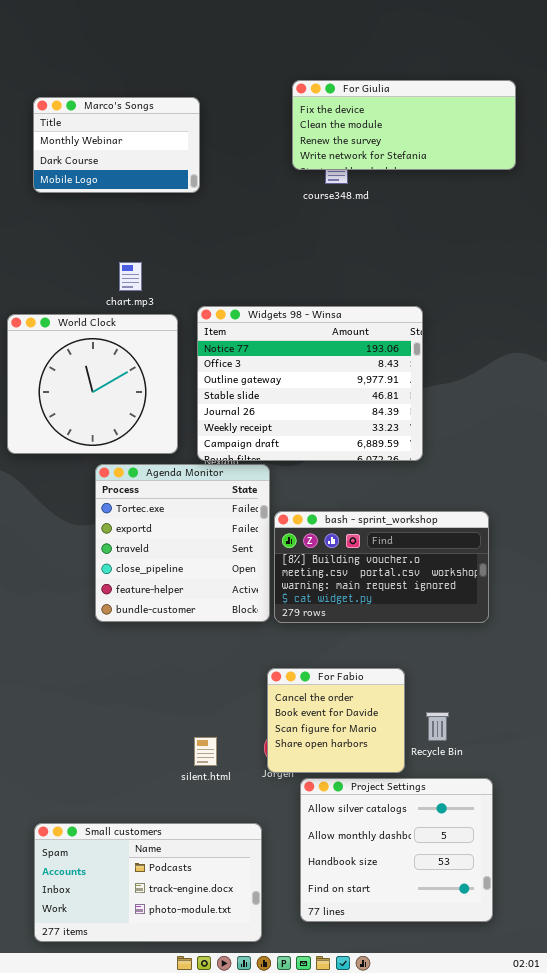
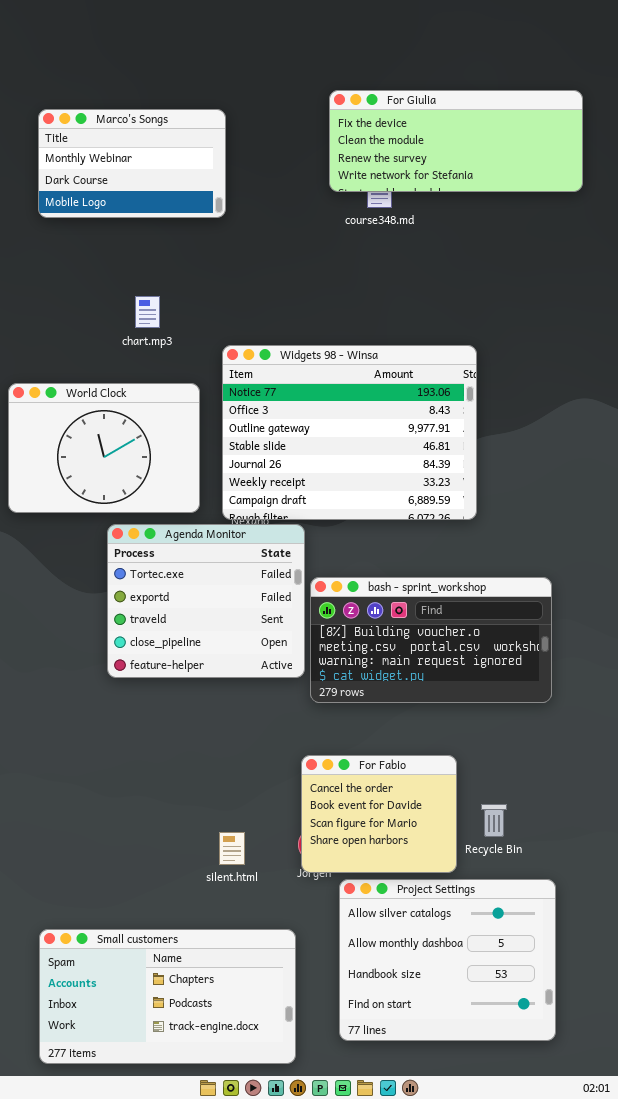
World Clock: [7,314,178,454] -> [8,383,200,513], resized
Agenda Monitor: [95,464,270,622] -> [107,524,305,678], resized
Small customers: [34,823,262,942] -> [39,929,296,1064], scrolled up 1 row

